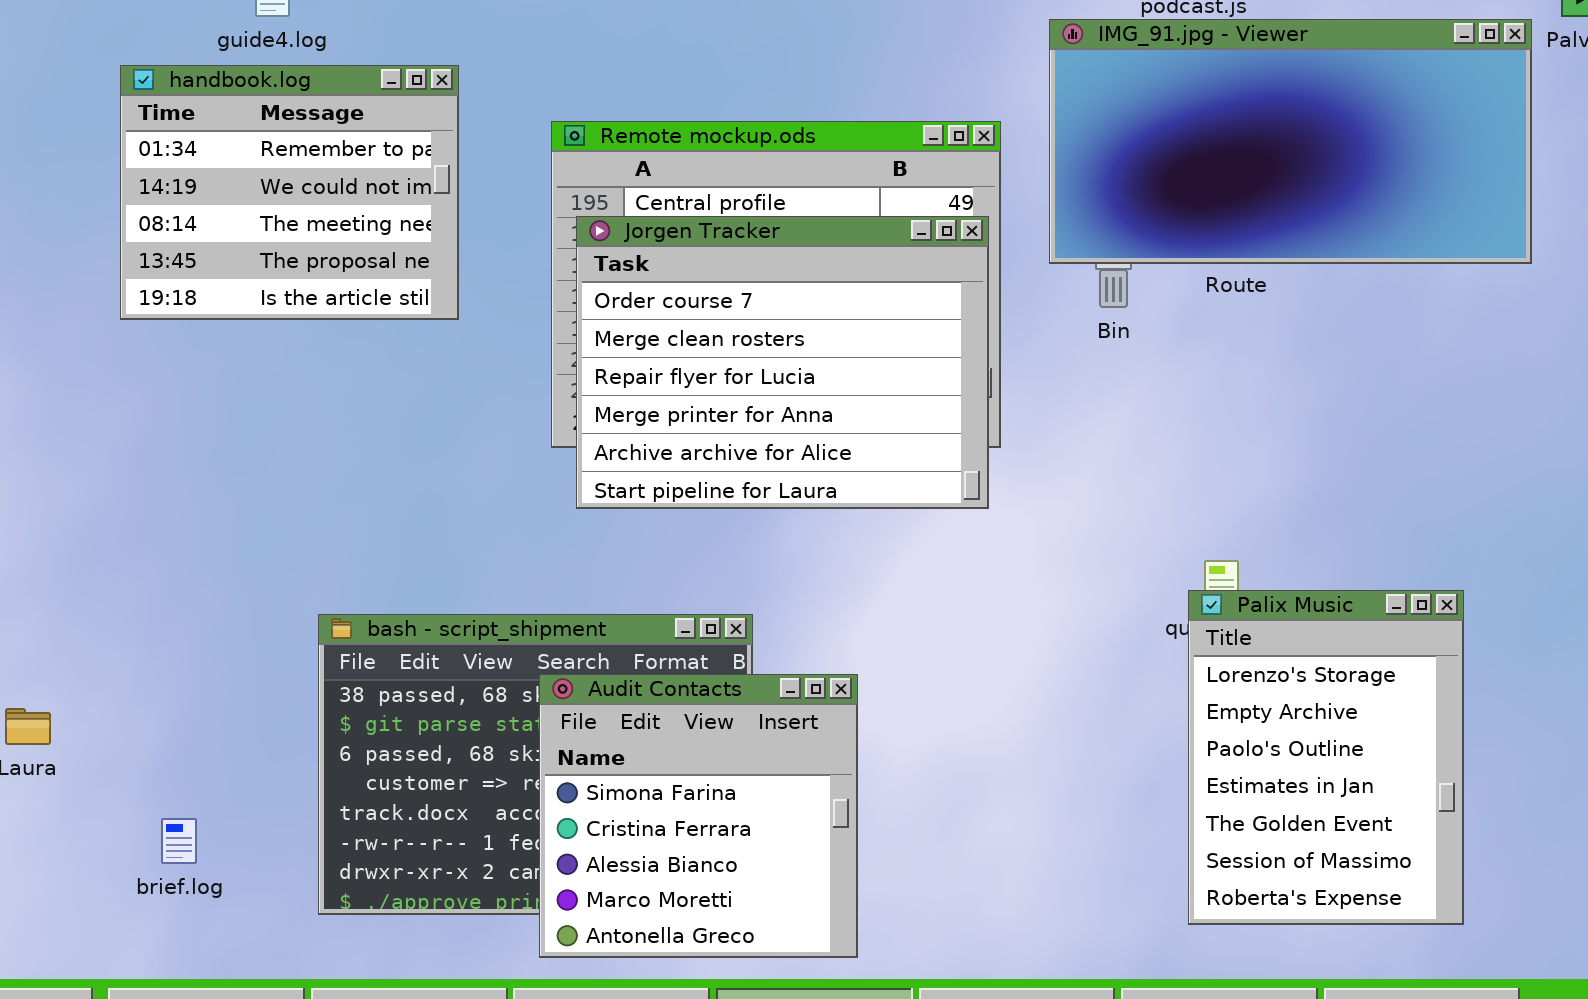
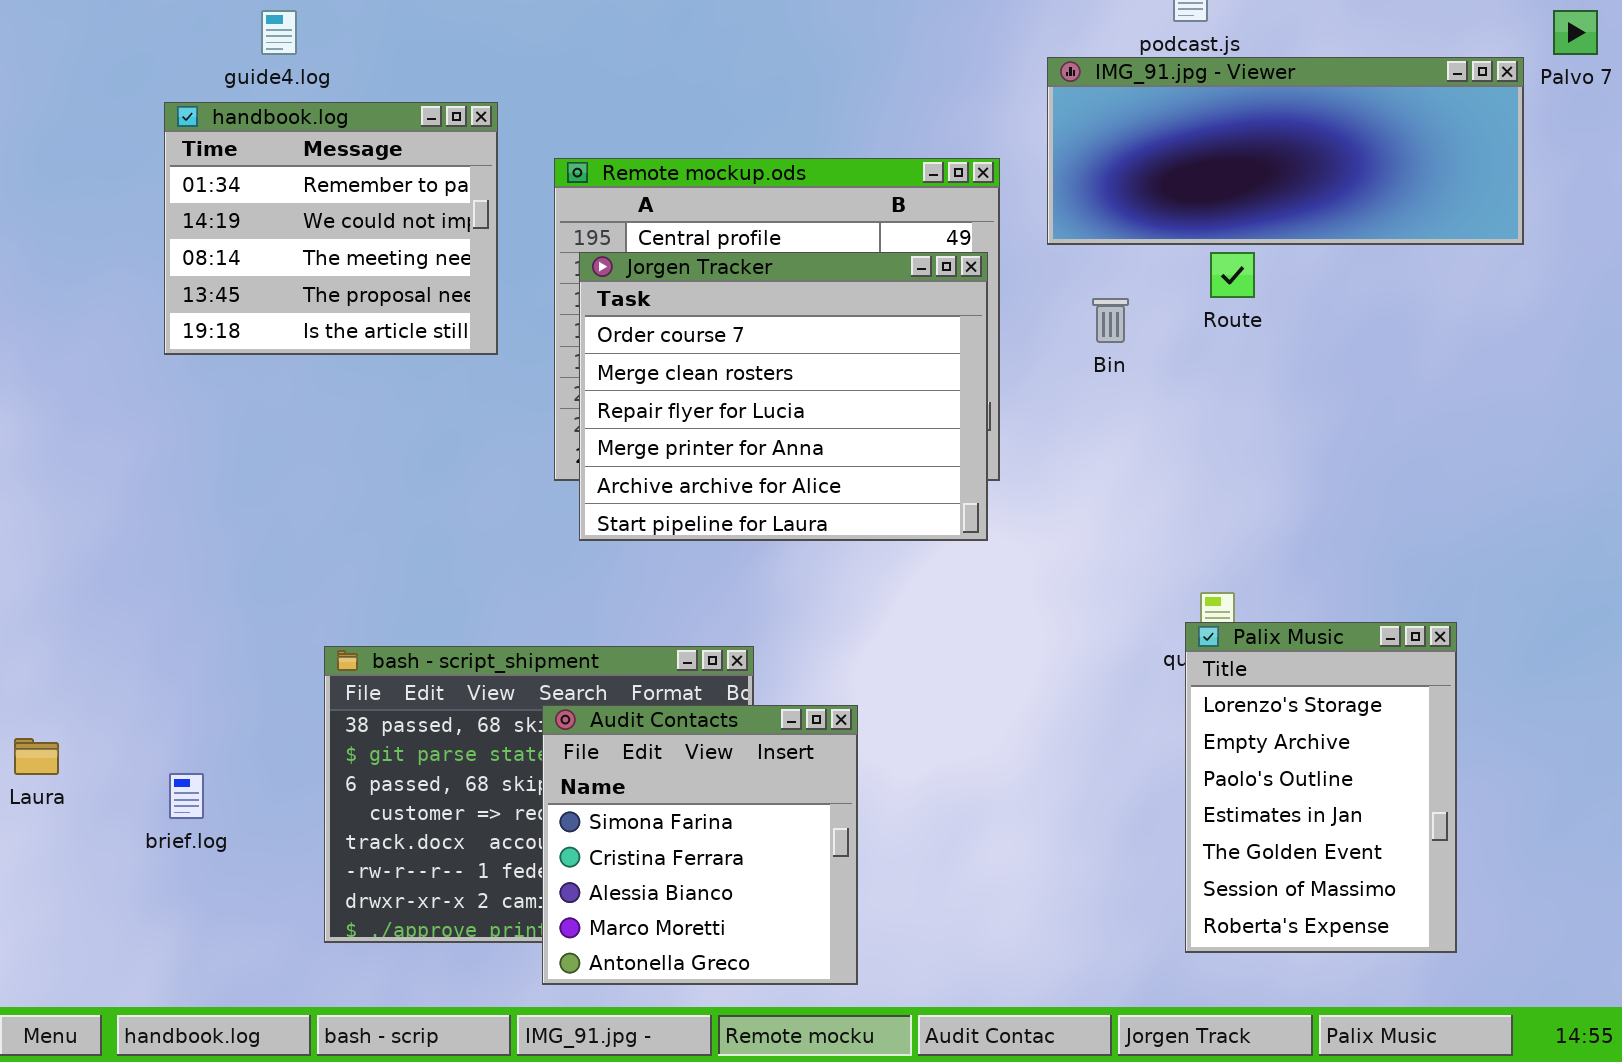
IMG_91.jpg - Viewer: [1049,19,1532,264] -> [1047,57,1524,245], resized
handbook.log: [120,65,459,320] -> [164,102,498,355], moved
brief.log: [161,818,197,864] -> [169,773,204,819], moved

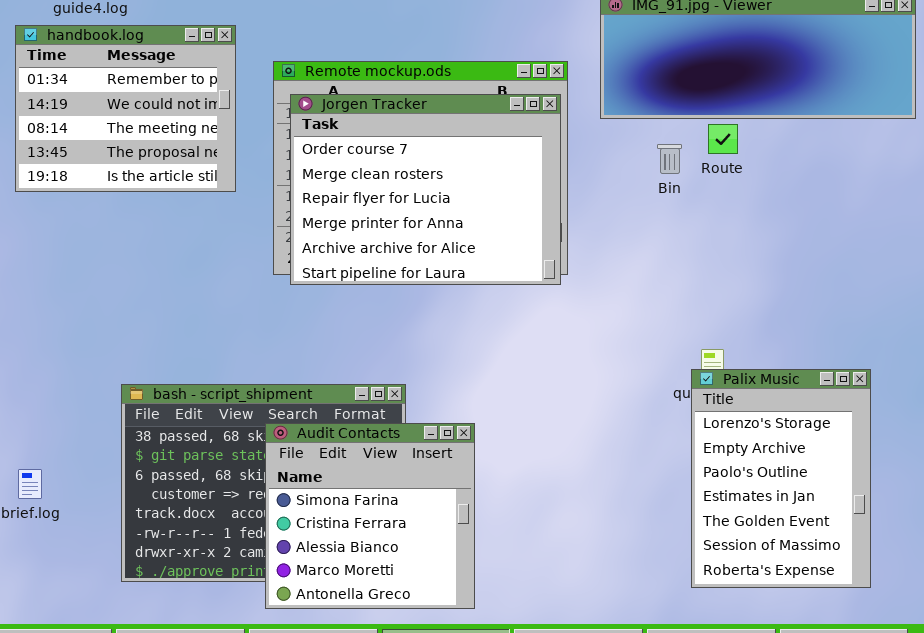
Jorgen Tracker: [579,252,988,541] -> [290,94,561,285], moved
Bin: [1092,298,1129,343] -> [657,144,682,174], moved

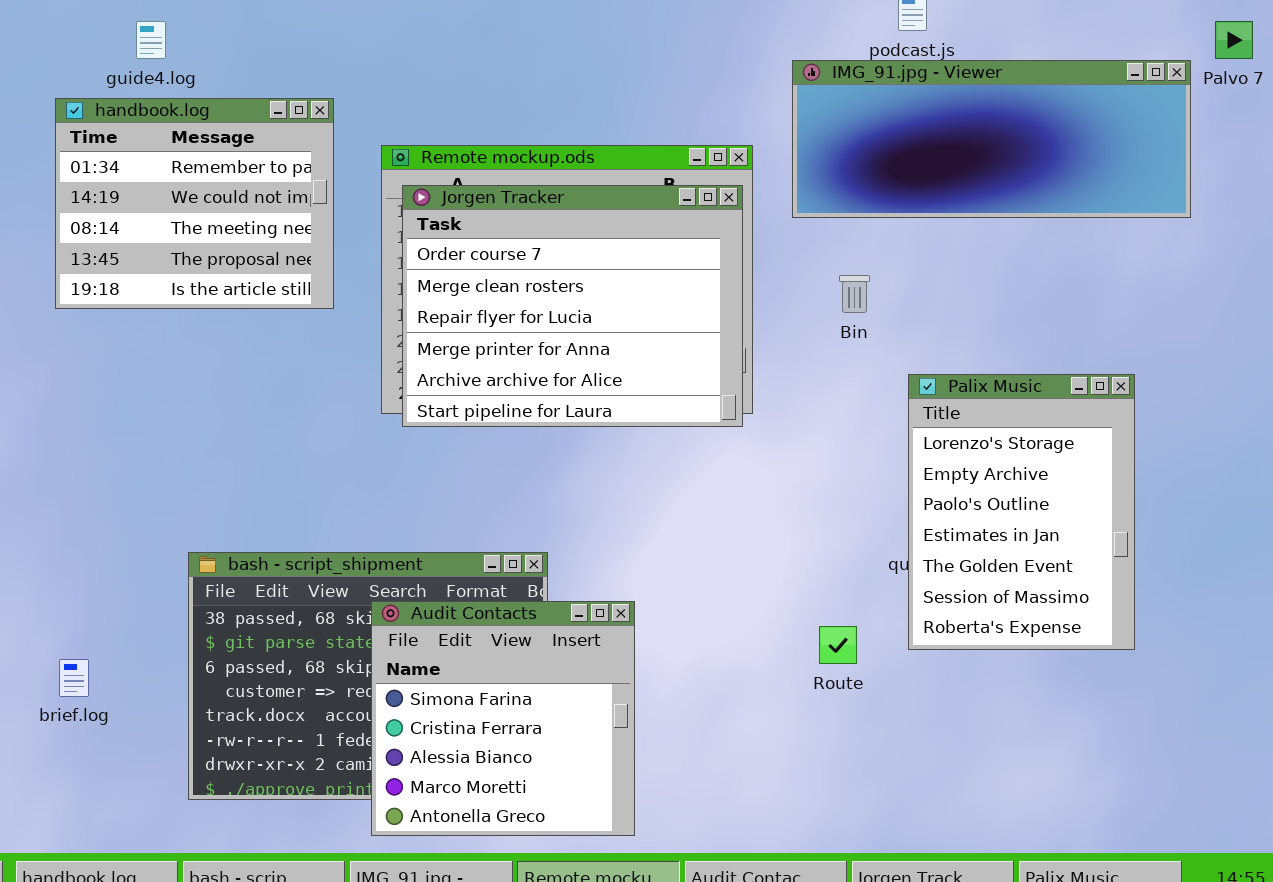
Route: [708,124,738,154] -> [819,626,857,664], moved
Bin: [657,144,682,174] -> [839,275,870,313], moved
Palix Music: [691,369,871,588] -> [908,374,1135,650], moved

